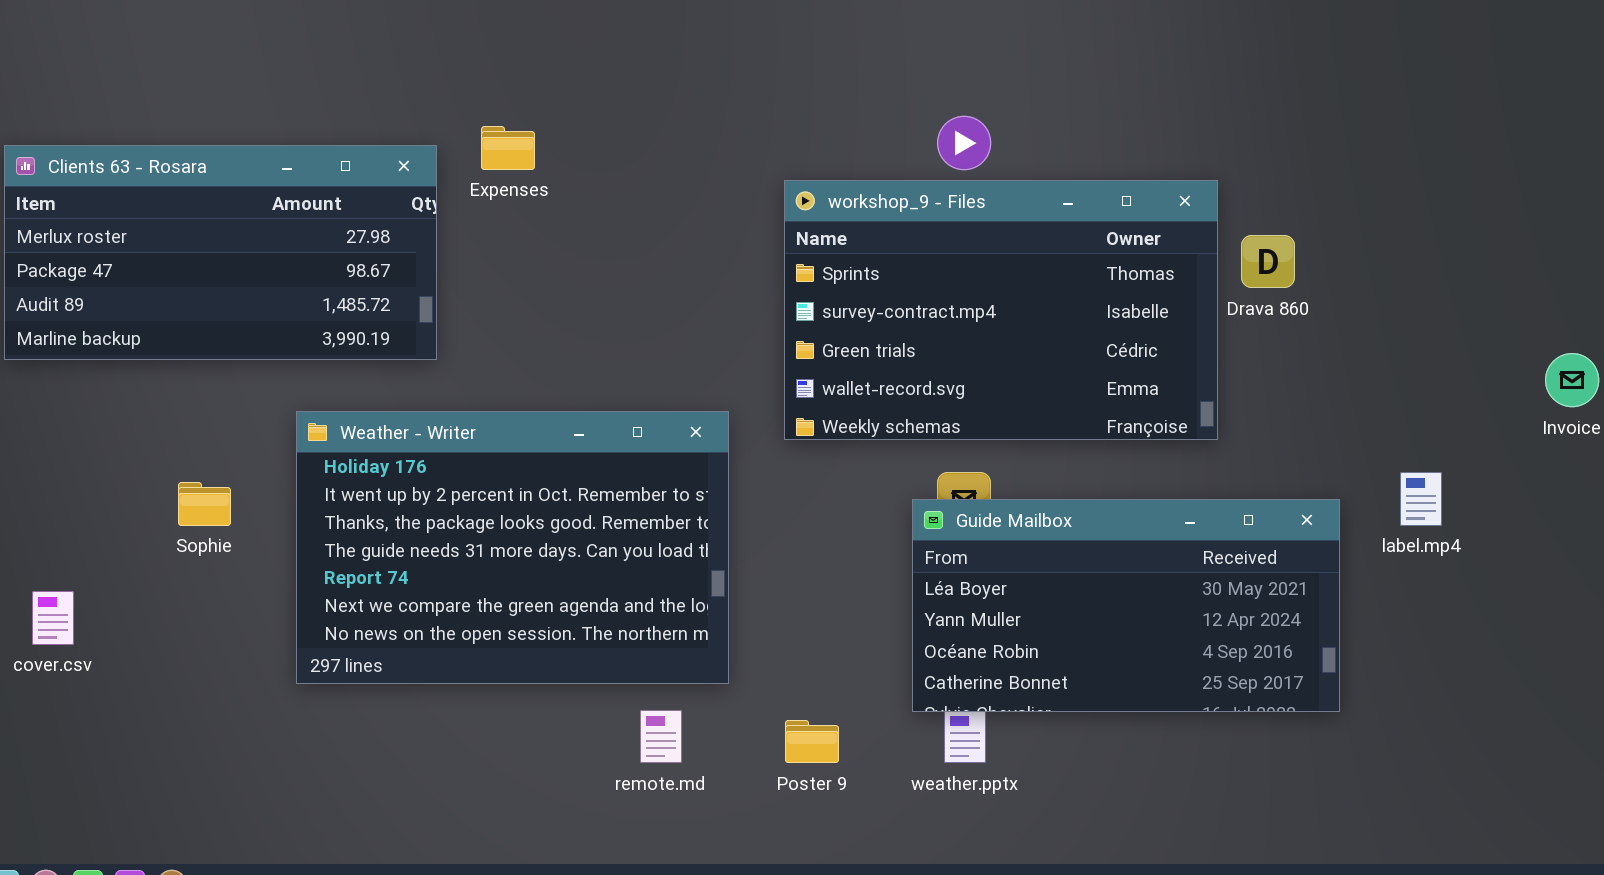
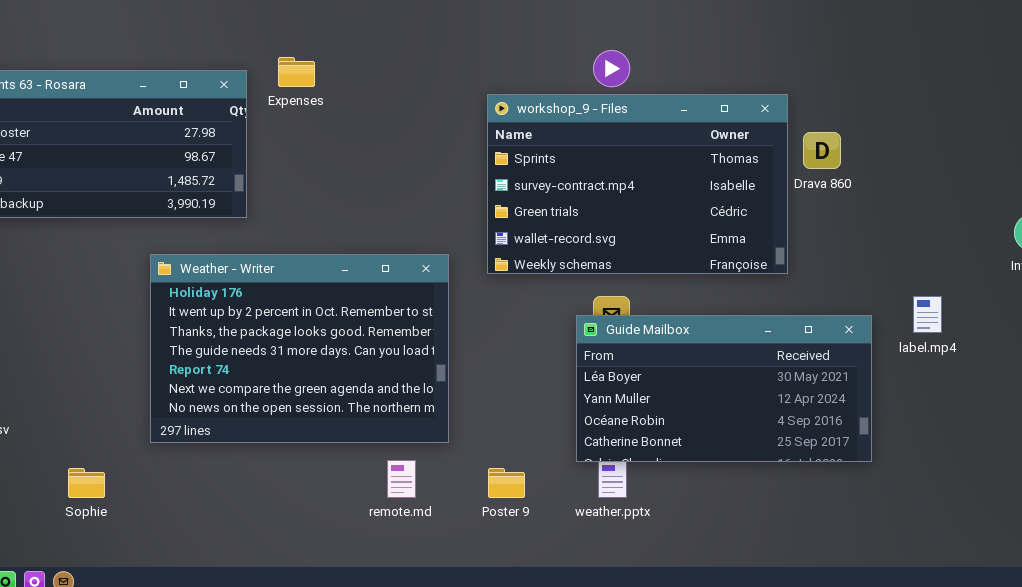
Sophie: [178,482,231,526] -> [68,468,105,498], moved

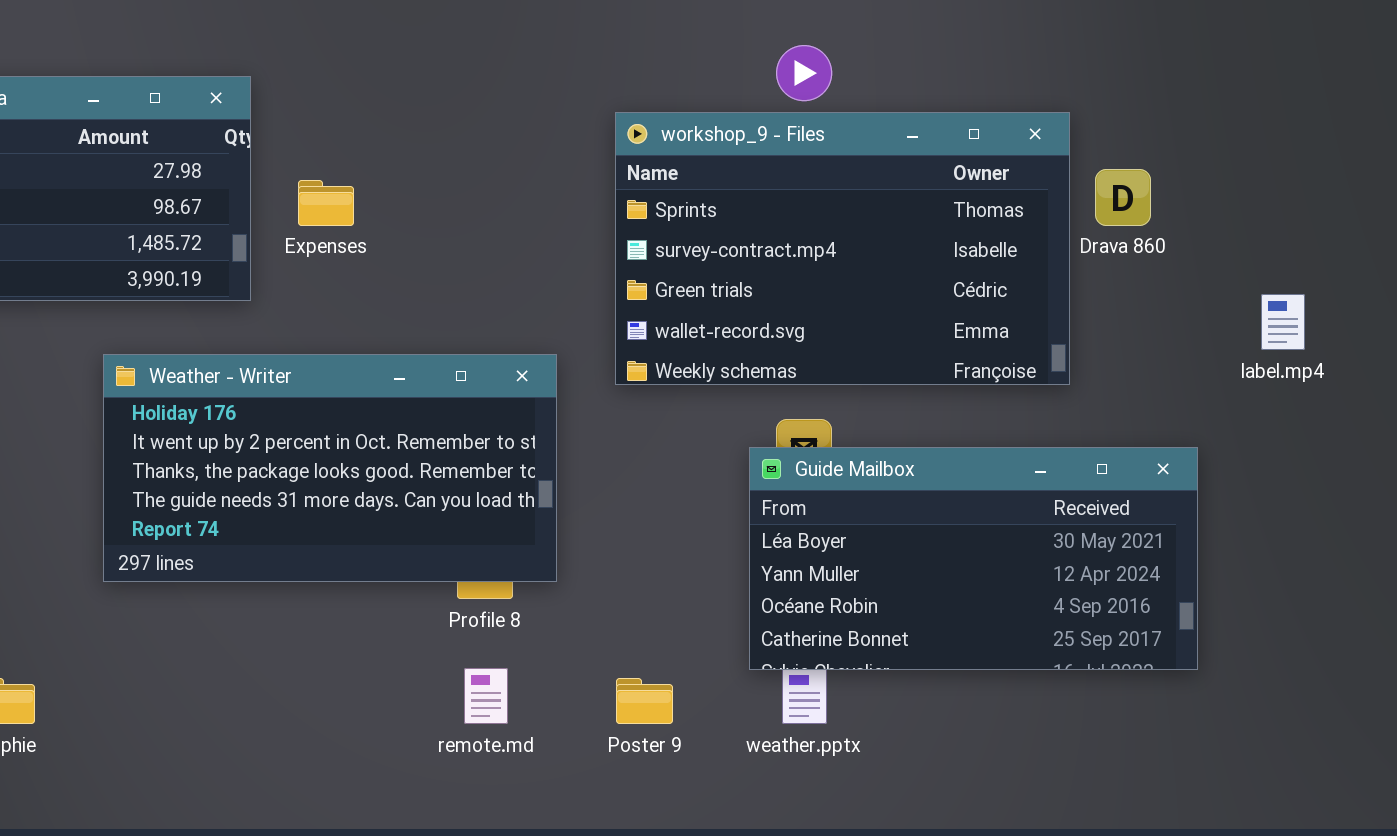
Expenses: [278,57,315,87] -> [298,180,354,226], moved
Weather - Writer: [150,254,449,443] -> [103,354,557,582], resized
label.mp4: [913,296,942,333] -> [1261,294,1305,350], moved

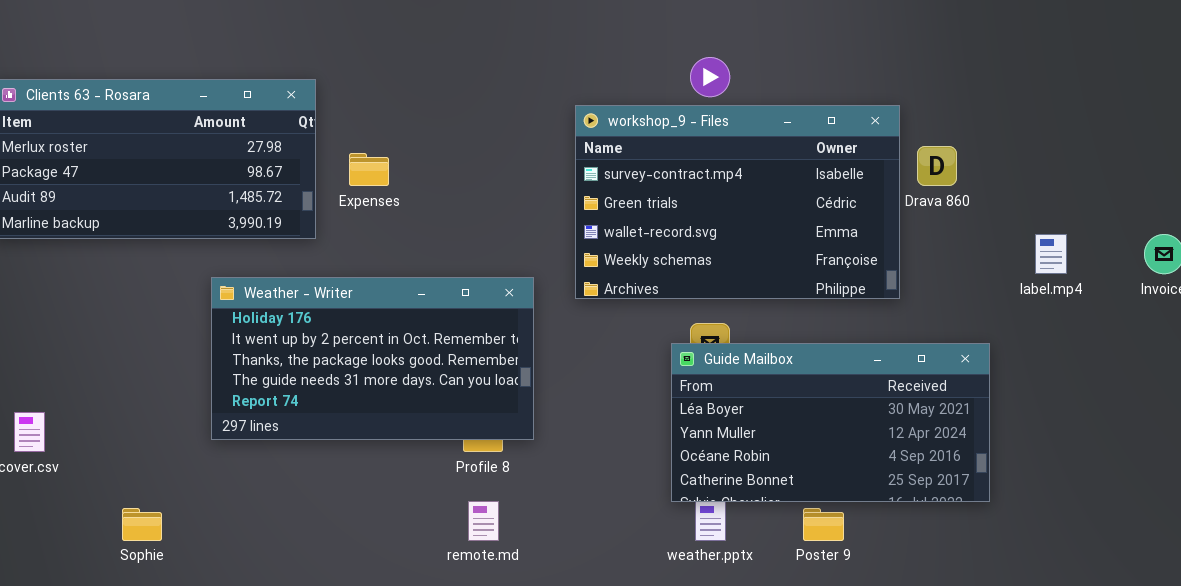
workshop_9 - Files: [615,112,1070,385] -> [575,105,900,299], scrolled down 1 row
Poster 9: [616,678,673,724] -> [803,508,844,541], moved

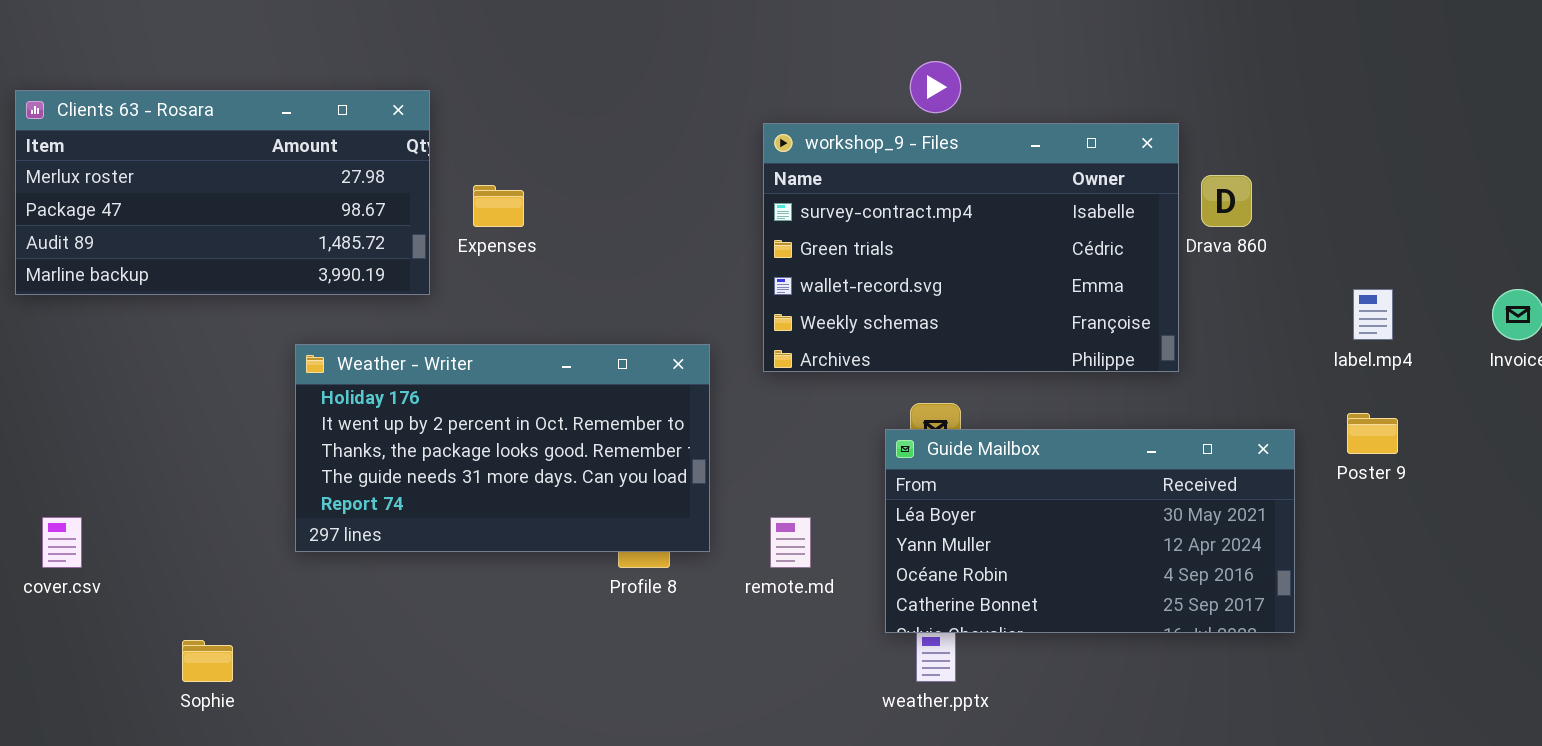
remote.md: [468,501,499,541] -> [770,517,811,568], moved
Poster 9: [803,508,844,541] -> [1347,413,1398,454], moved

